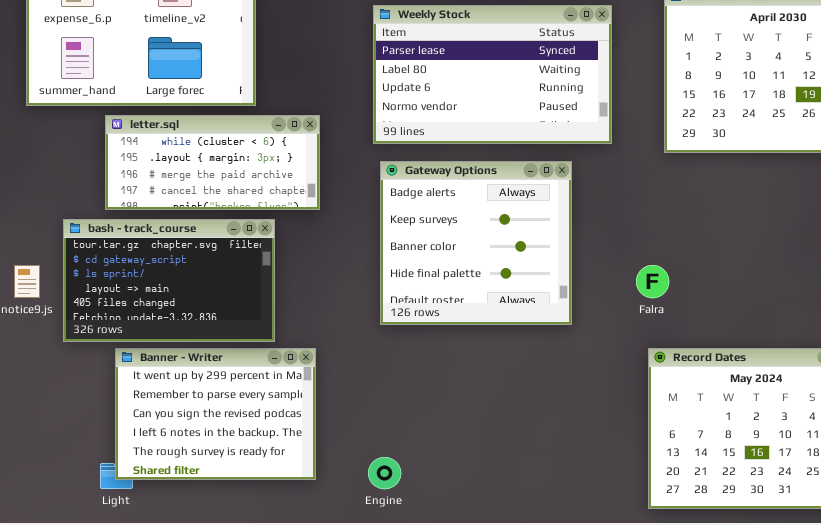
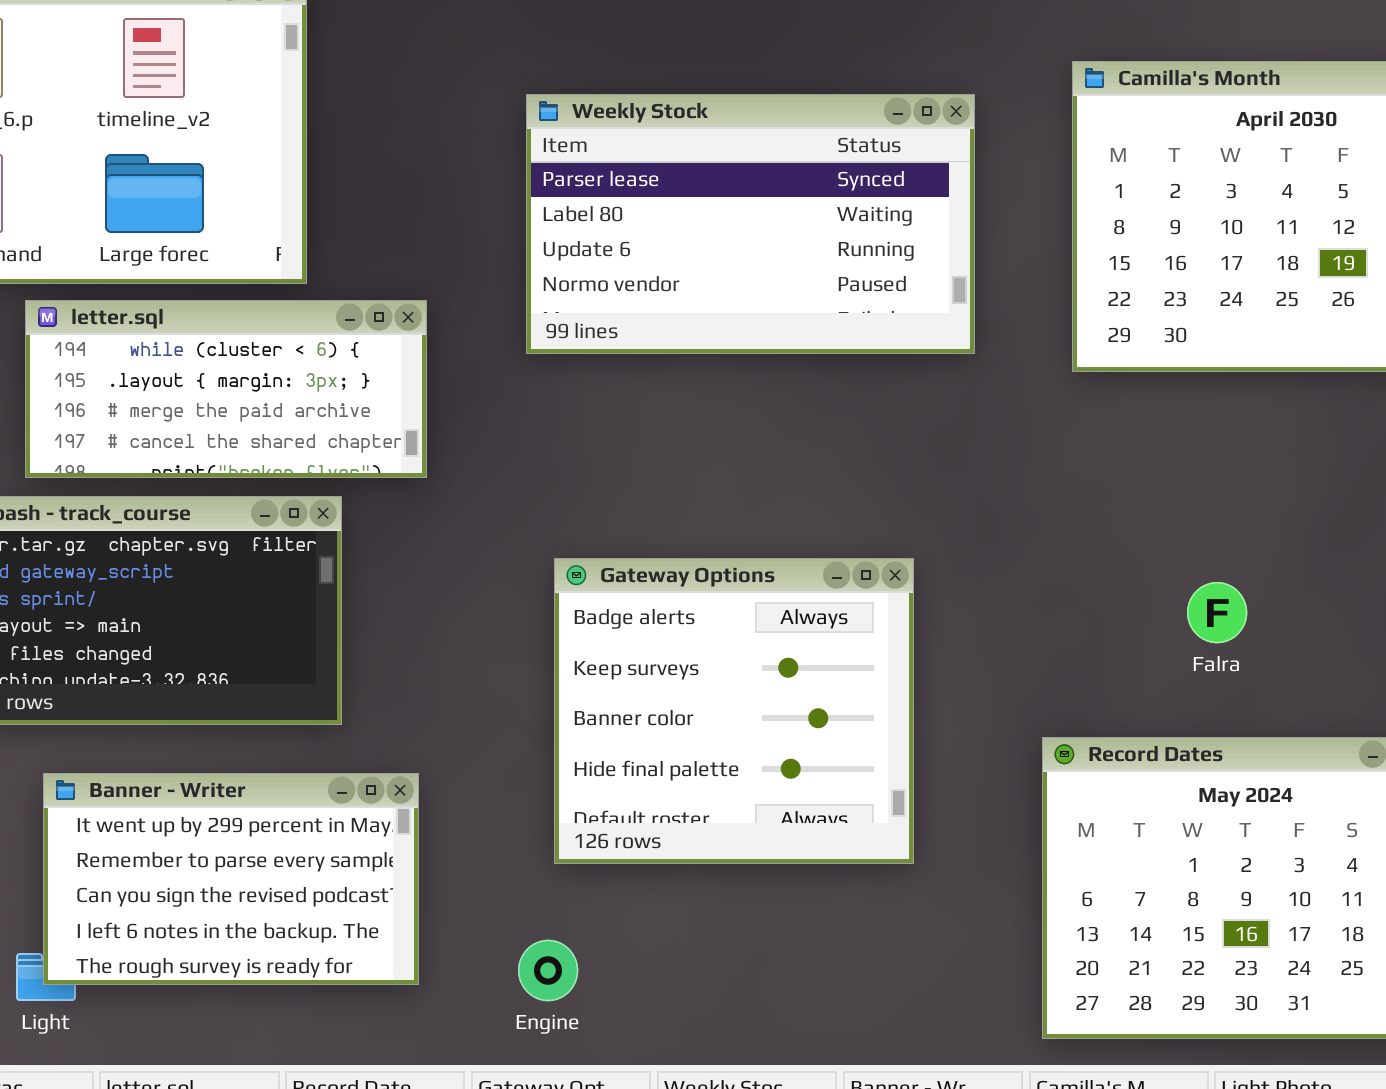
Gateway Options: [380,161,572,325] -> [554,558,914,864], moved
Falra: [636,265,669,298] -> [1187,582,1247,643], moved
Banner - Writer: [115,348,316,480] -> [43,773,419,985], resized

